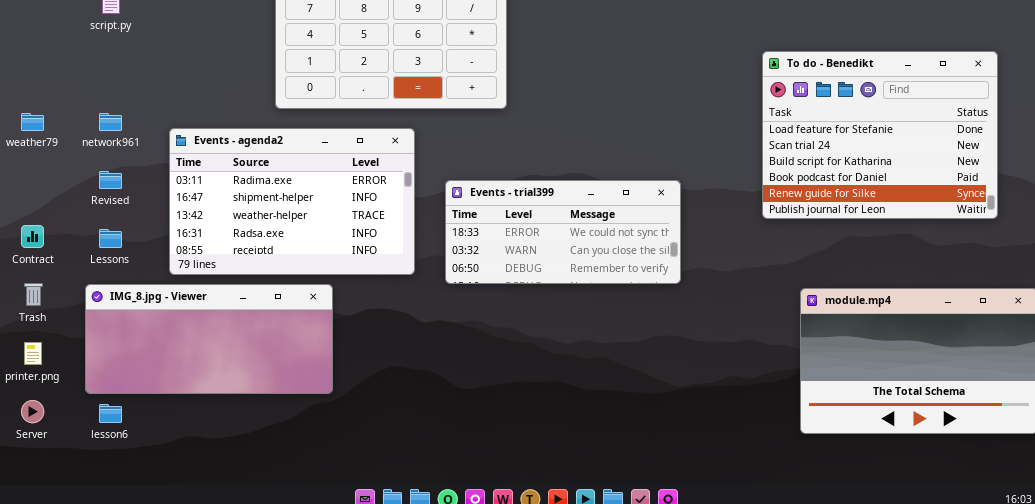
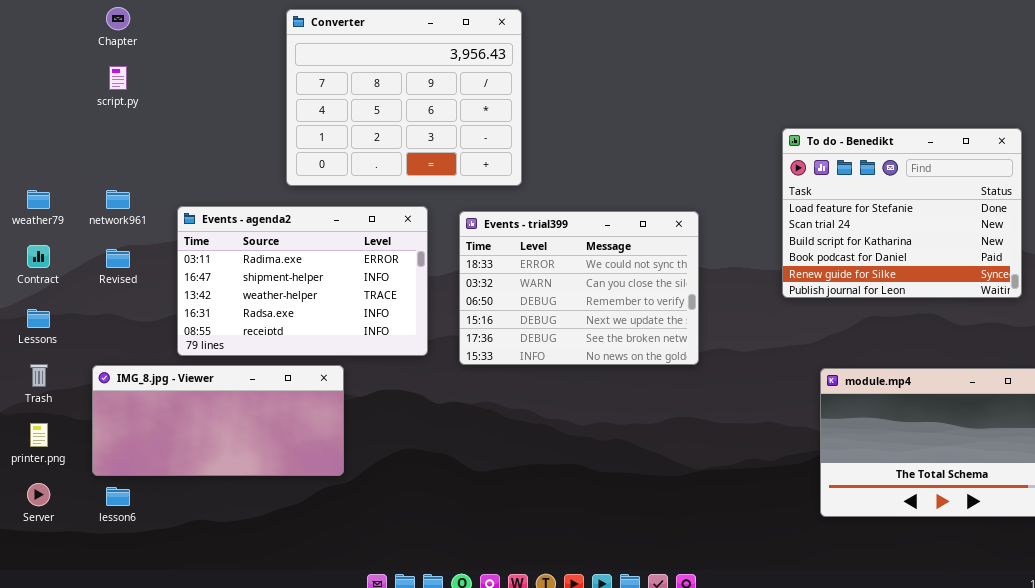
Events - trial399: [445,180,681,284] -> [459,211,699,365], resized
Contract: [21,225,44,248] -> [27,245,50,268], moved
Lessons: [99,229,122,248] -> [27,309,50,328], moved

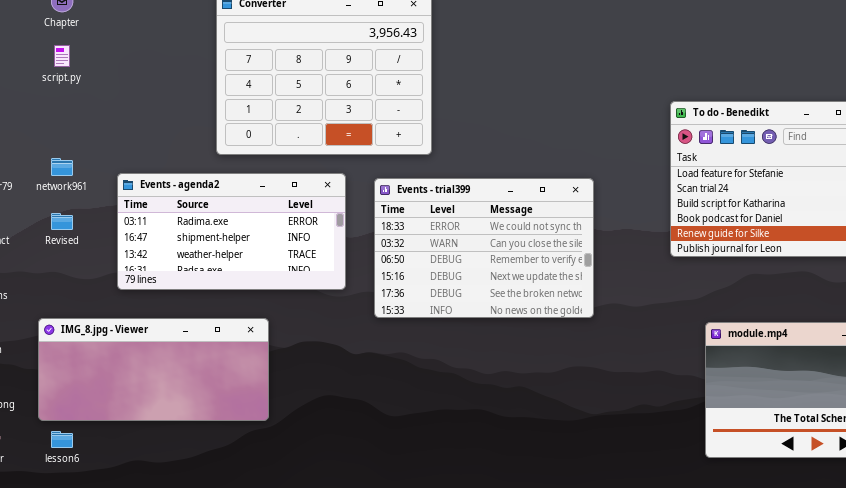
Events - agenda2: [177,206,428,356] -> [117,173,346,290], resized

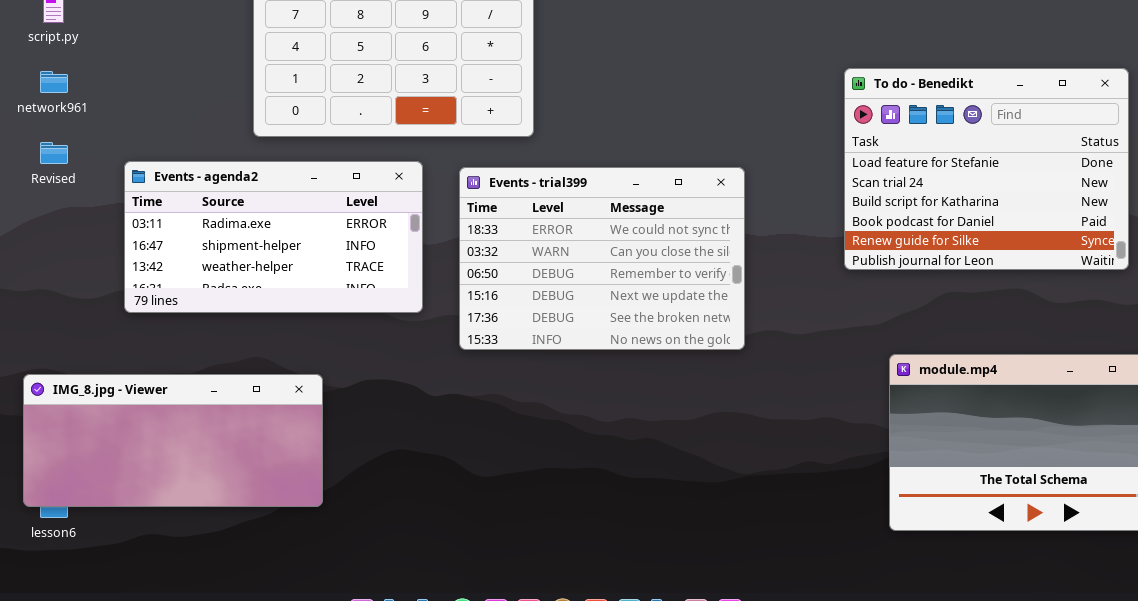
network961: [51,158,73,176] -> [40,71,68,93], moved
Revised: [51,213,73,230] -> [40,142,68,164], moved
IMG_8.jpg - Viewer: [38,318,269,421] -> [23,374,323,507], moved

